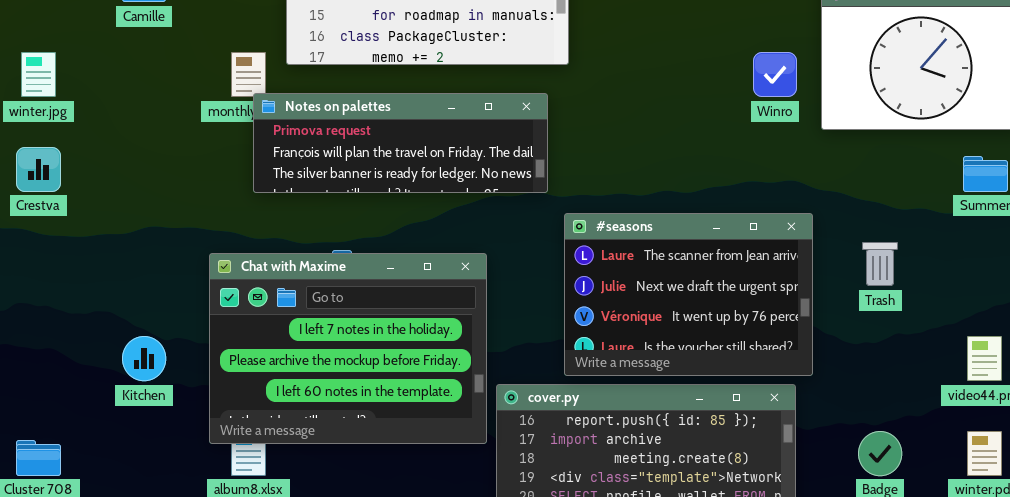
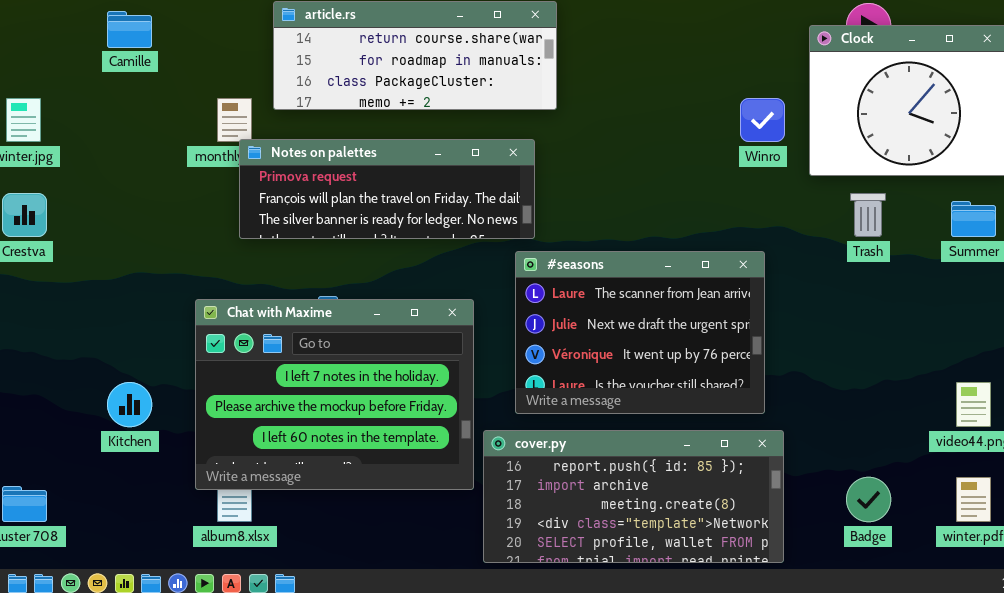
#seasons: [564,213,813,376] -> [515,251,765,414], moved
Trash: [862,242,898,286] -> [850,193,886,237], moved

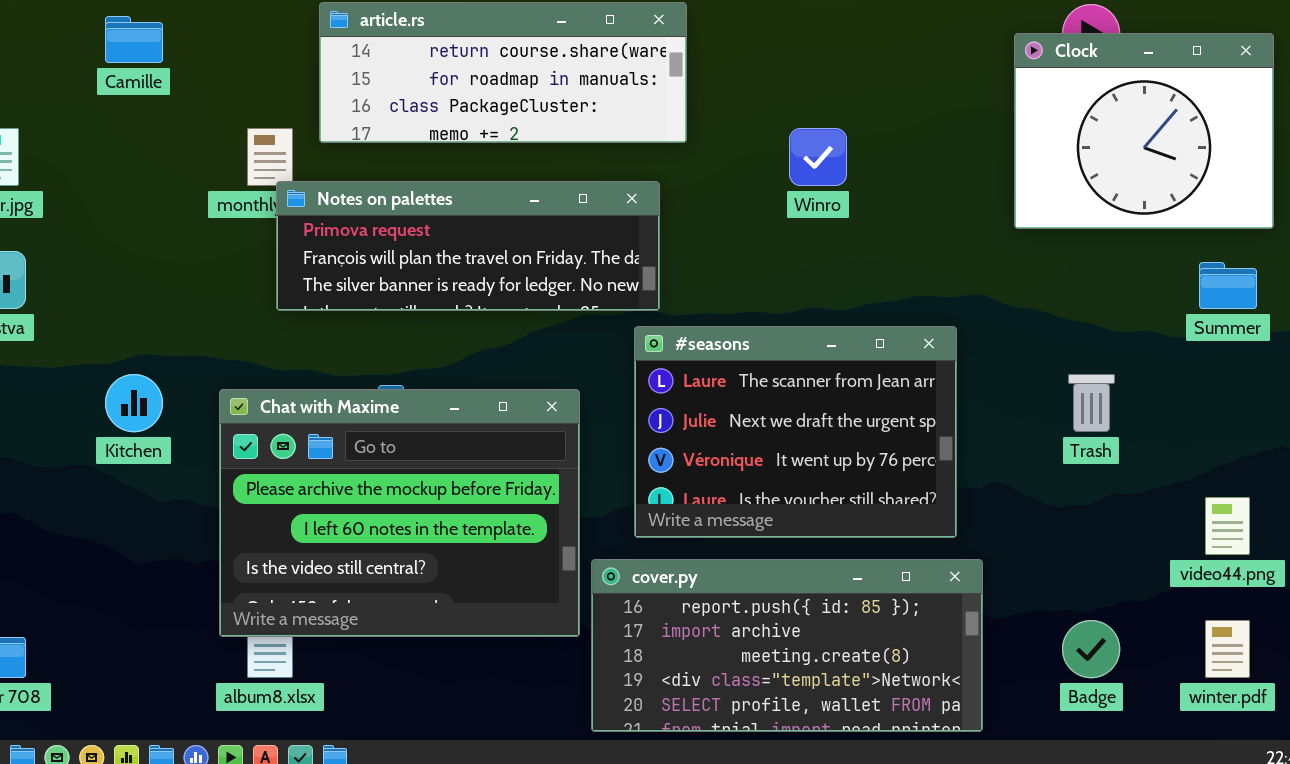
Winro: [740,98,785,142] -> [789,128,847,186], moved
Trash: [850,193,886,237] -> [1068,374,1115,432], moved
Chat with Maxime: [195,299,474,490] -> [219,389,580,637], scrolled down 1 row
Kitchen: [107,382,152,427] -> [105,374,163,432], moved

